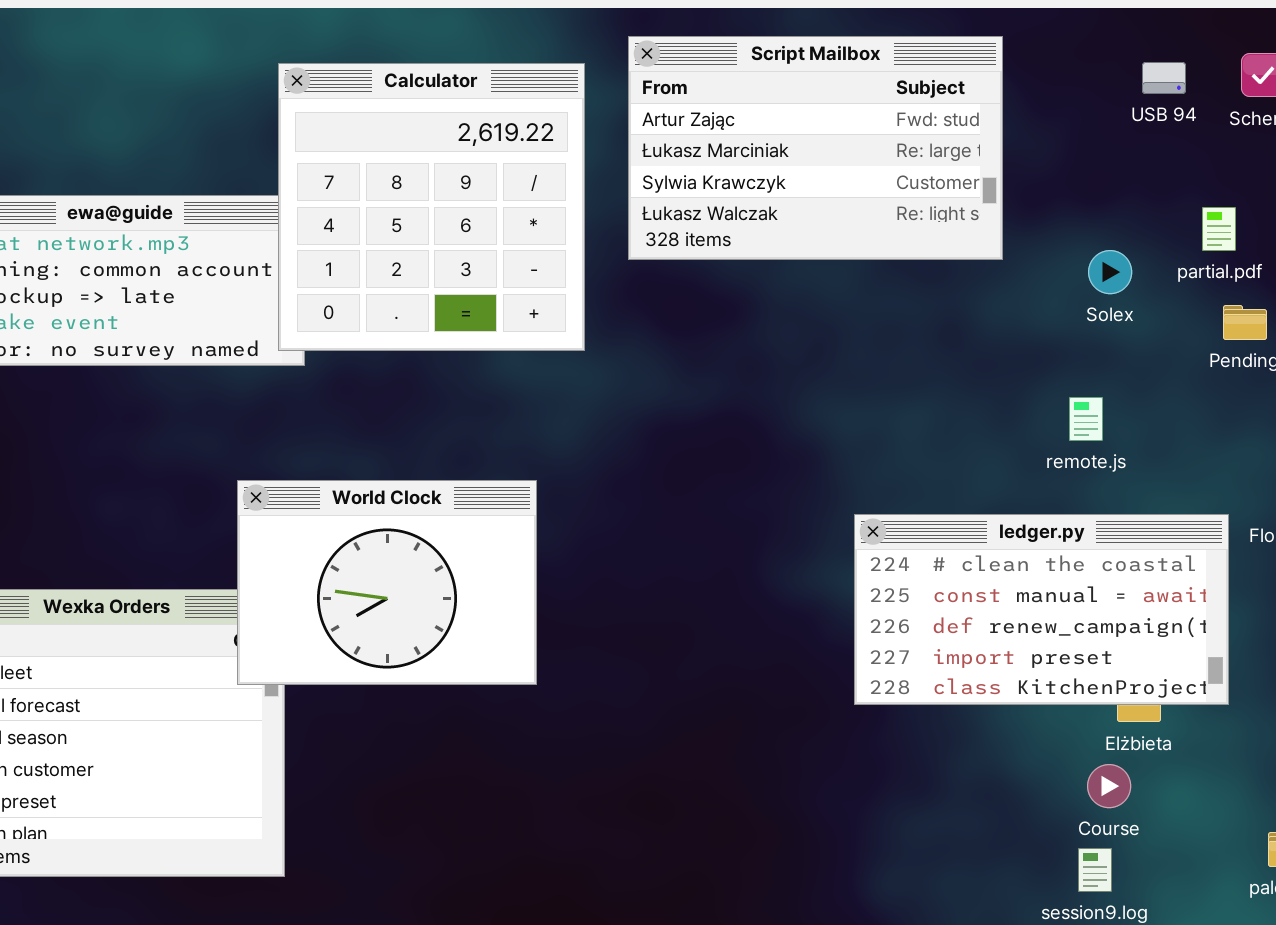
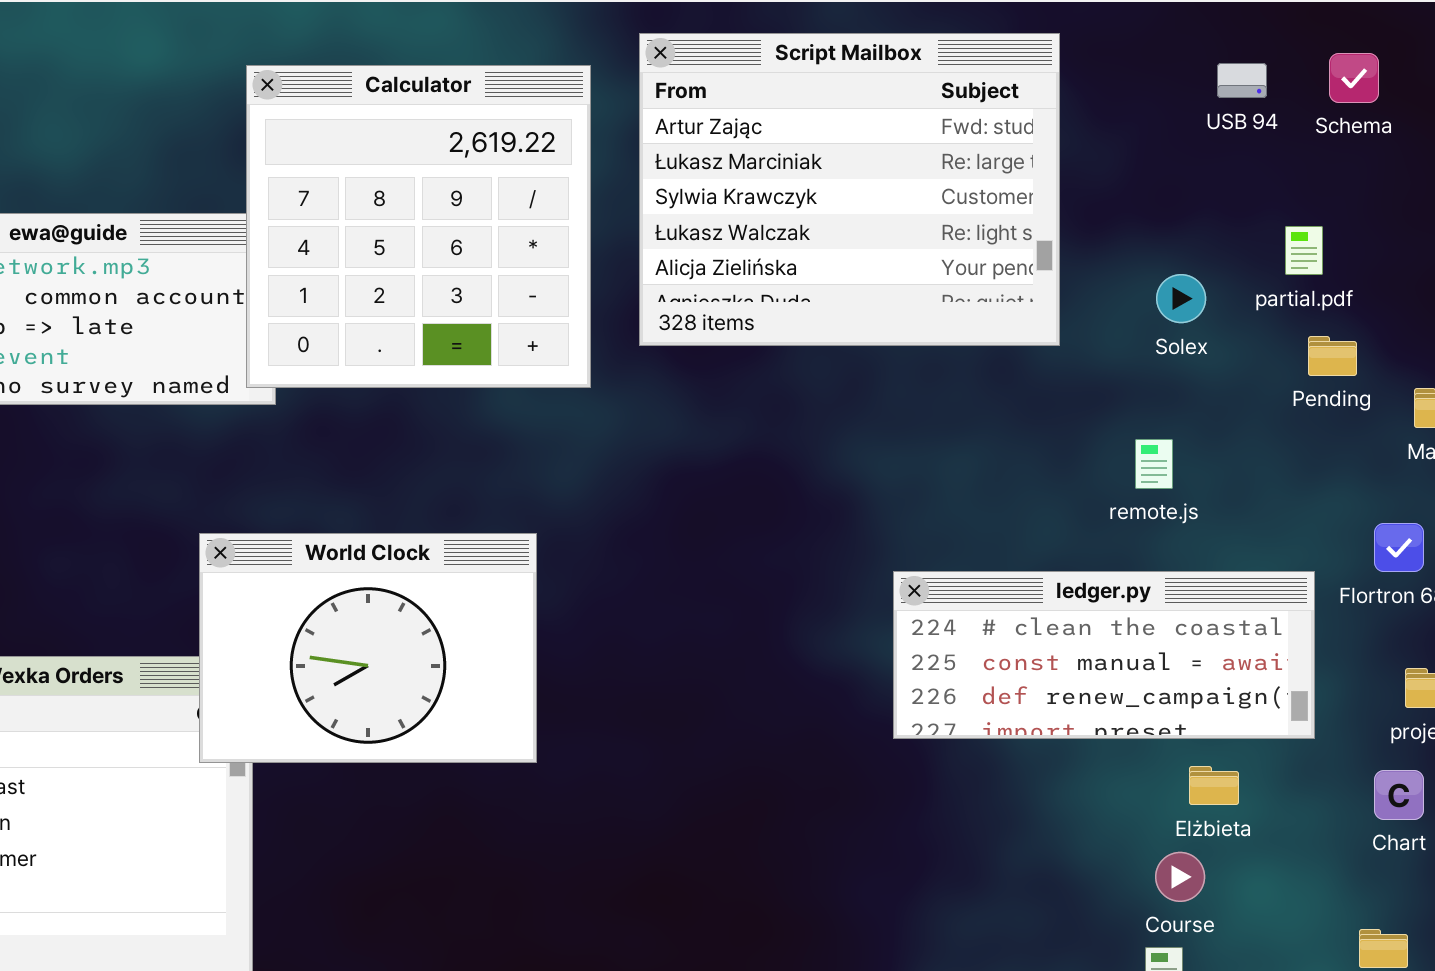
Script Mailbox: [628,36,1003,260] -> [639,33,1060,346], resized
ledger.py: [854,514,1229,705] -> [893,571,1315,739], resized

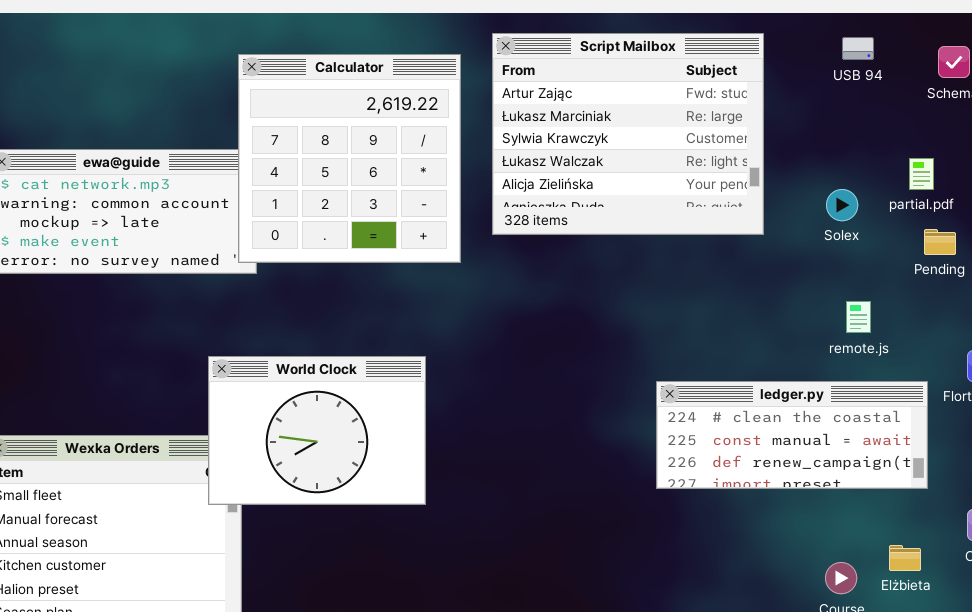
USB 94: [1217,63,1267,98] -> [842,37,874,60], moved
remote.js: [1135,439,1173,489] -> [846,301,871,333], moved
Elżbieta: [1189,766,1239,805] -> [889,545,921,571], moved

